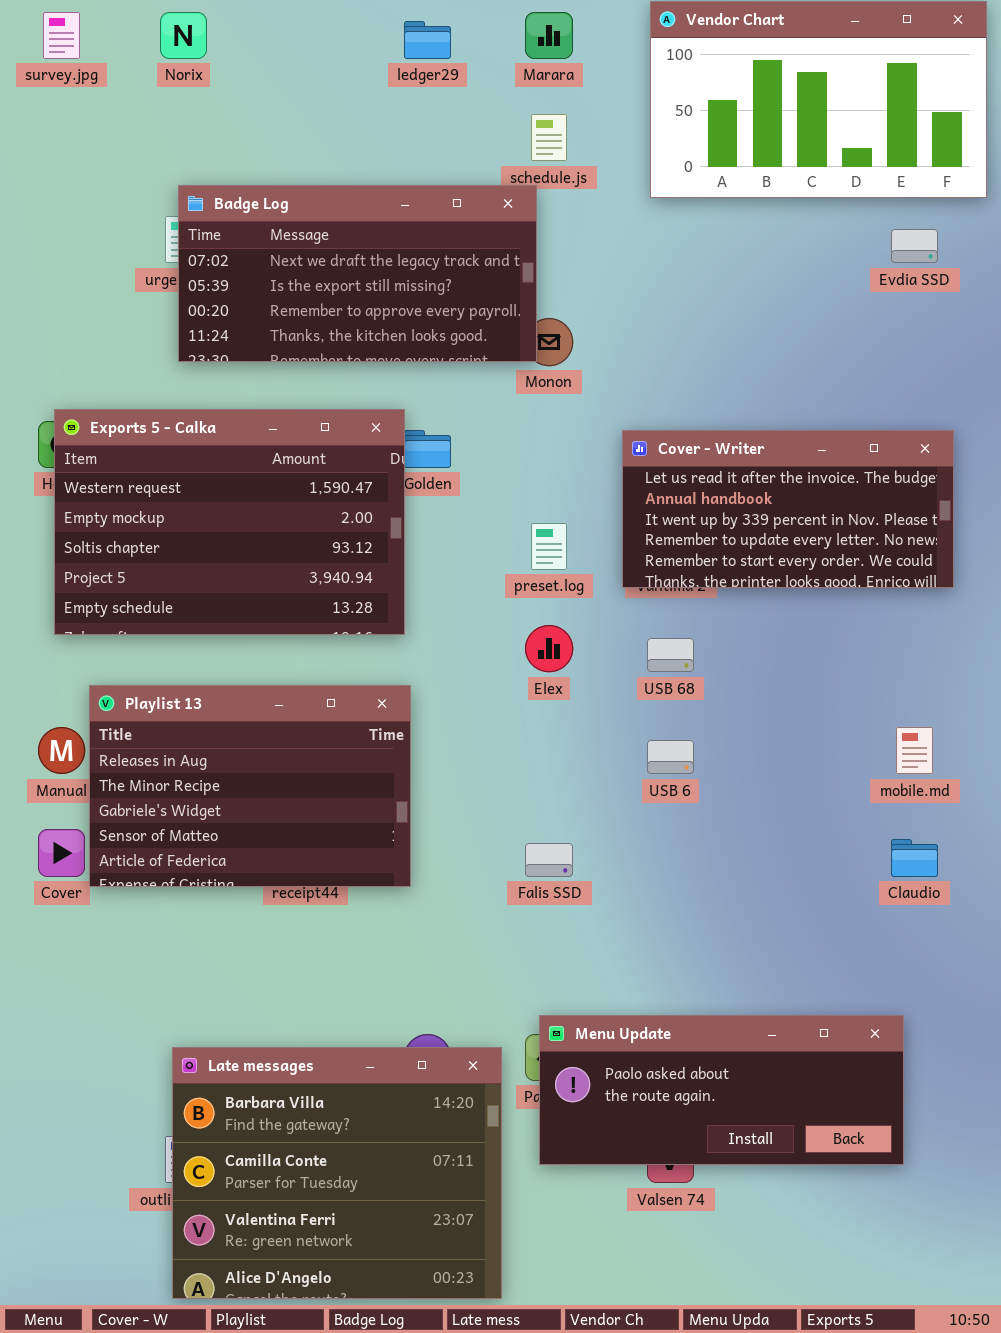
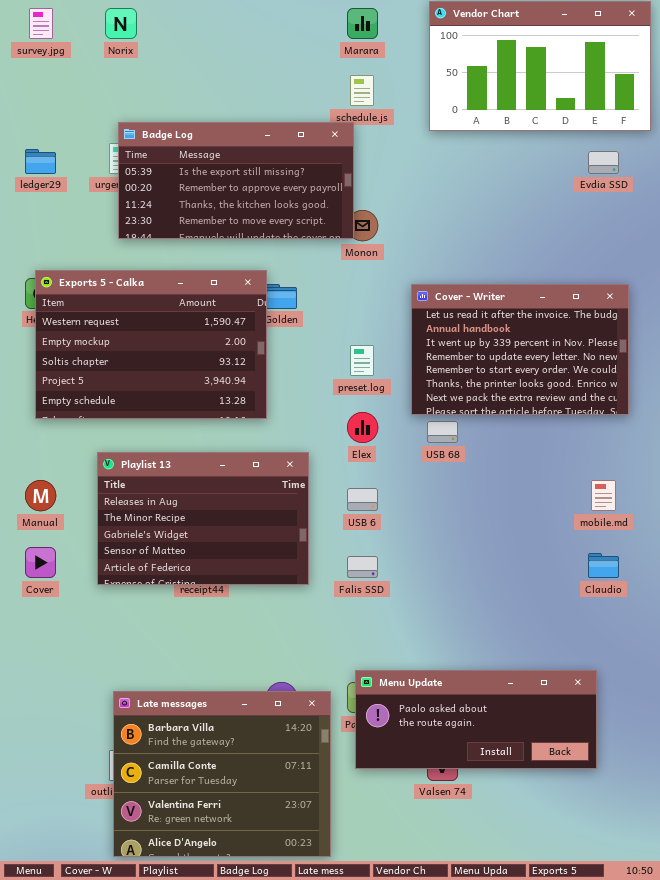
ledger29: [404,21,451,59] -> [25,149,56,174], moved
Badge Log: [178,185,537,362] -> [118,122,354,239], scrolled down 1 row
Cover - Writer: [622,430,954,588] -> [411,284,629,415], resized
Playlist 13: [89,685,411,887] -> [97,452,309,585], moved
USB 6: [647,740,694,774] -> [347,488,378,511], moved

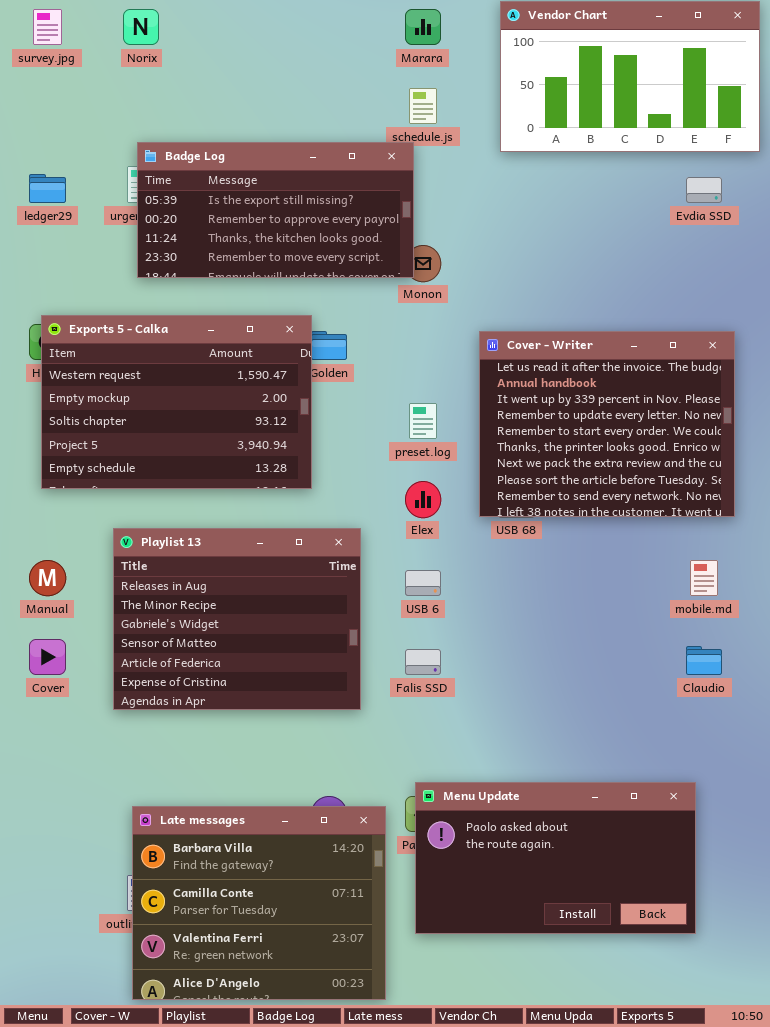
Cover - Writer: [411,284,629,415] -> [479,331,735,517], resized
Playlist 13: [97,452,309,585] -> [113,528,361,710], resized
Menu Update: [355,670,597,769] -> [415,782,696,934], resized

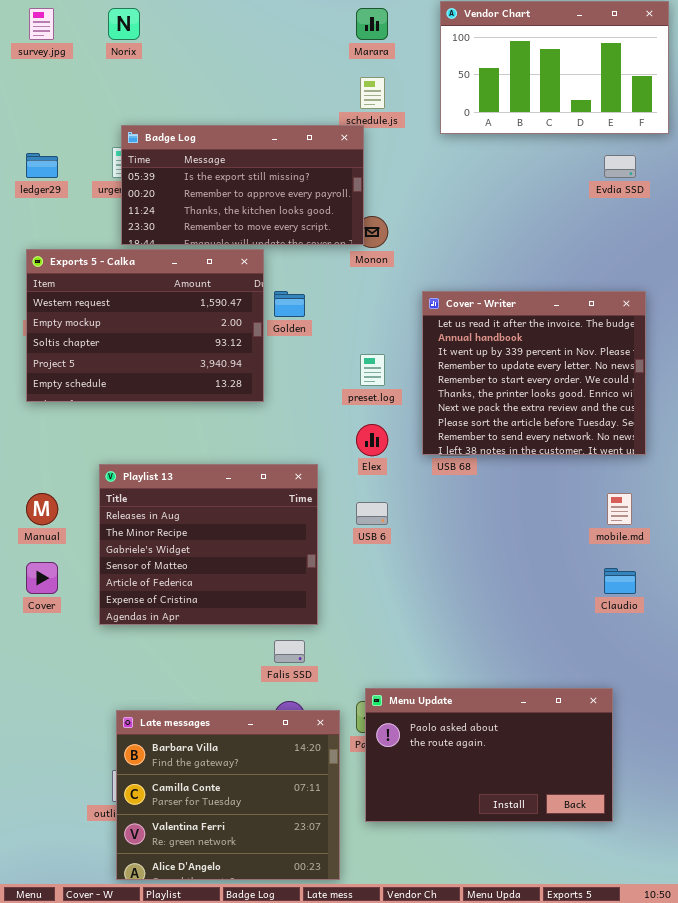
Exports 5 - Calka: [41,315,312,489] -> [26,249,264,402], moved
Falis SSD: [405,649,441,675] -> [274,640,305,663], moved

